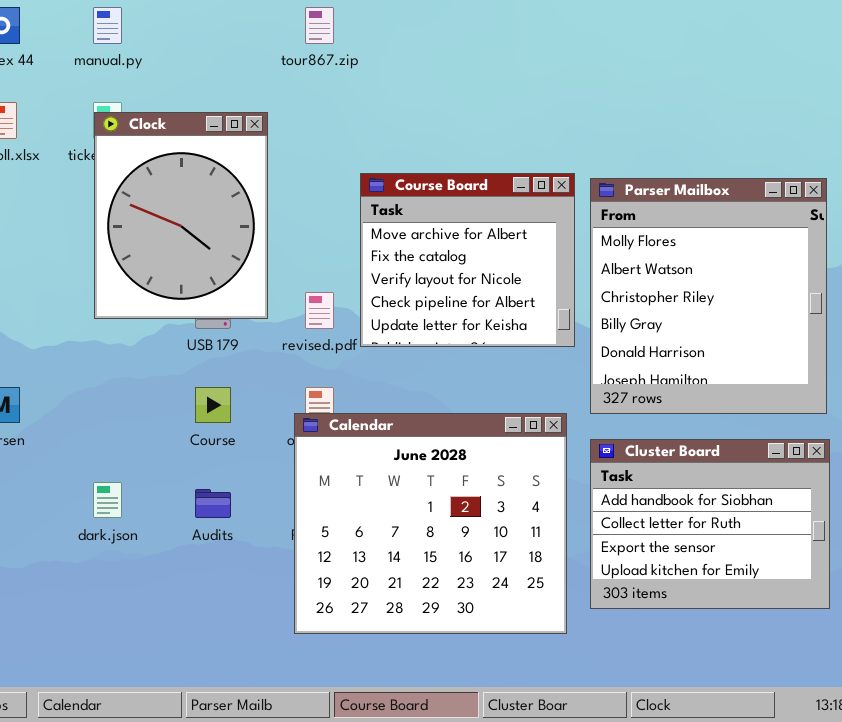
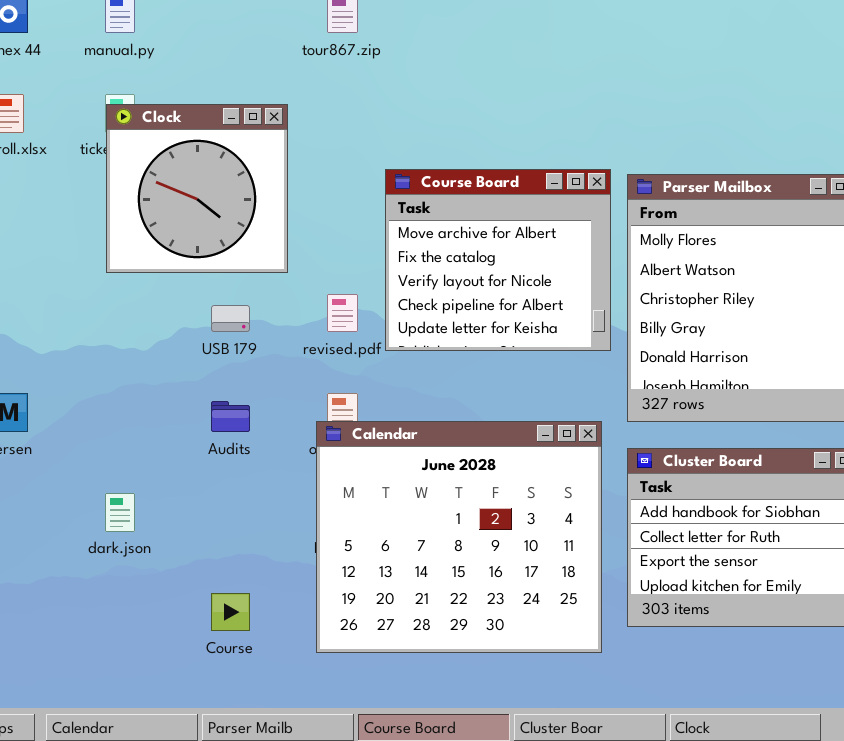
Clock: [94,112,268,319] -> [106,104,288,273], resized
Course: [195,387,231,423] -> [211,593,250,631], moved
Audits: [195,489,231,518] -> [211,401,250,432], moved

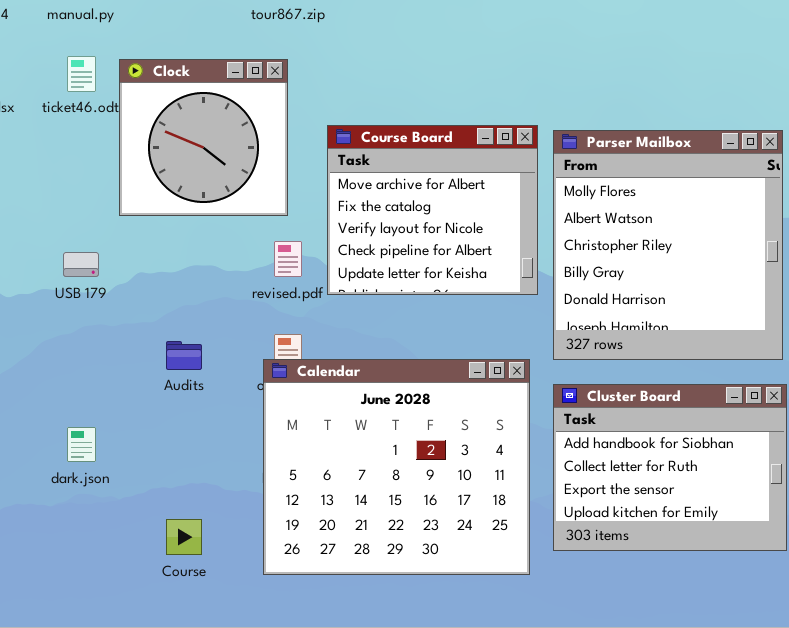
Clock: [106,104,288,273] -> [119,59,288,216], moved
USB 179: [211,305,250,332] -> [63,252,99,277], moved

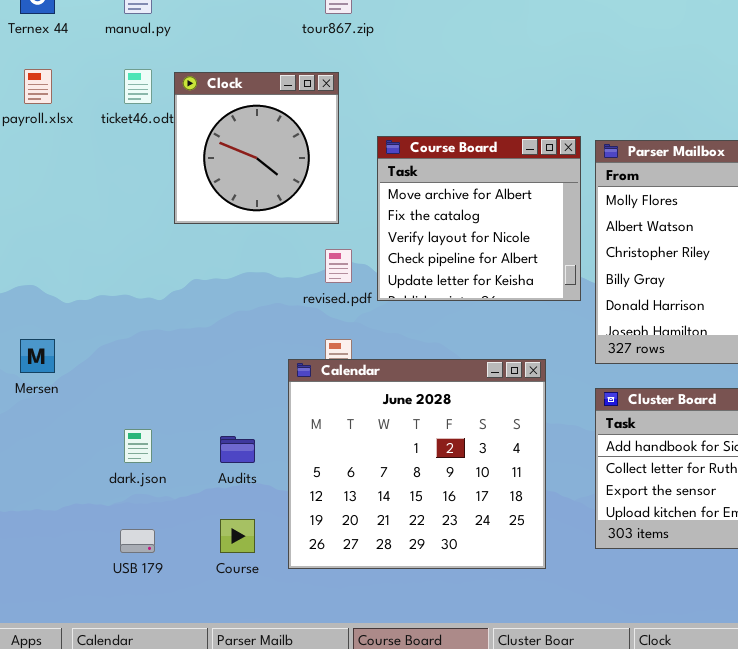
USB 179: [63,252,99,277] -> [120,529,155,553], moved
Audits: [166,341,202,370] -> [220,436,255,463], moved
Calendar: [263,359,530,575] -> [288,359,546,569], moved

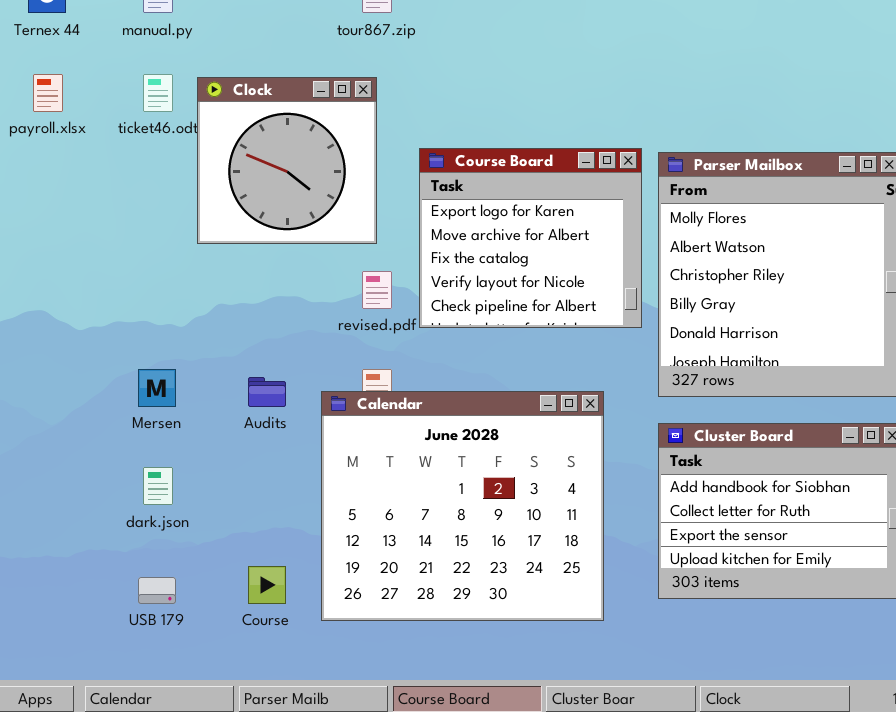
Course Board: [377,136,581,301] -> [419,148,642,328], scrolled up 1 row
Mersen: [20,339,55,373] -> [138,369,176,407], moved
Audits: [220,436,255,463] -> [248,377,286,407], moved

